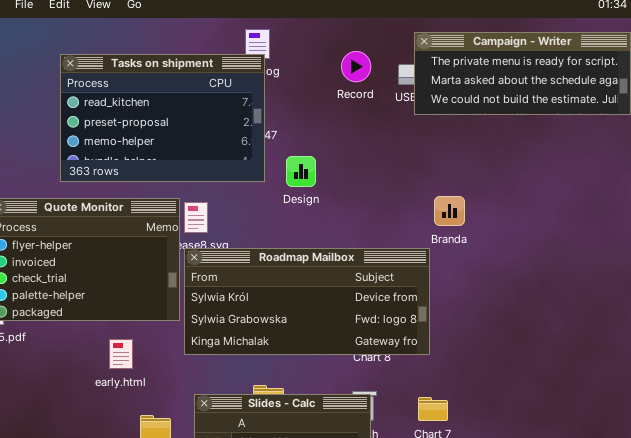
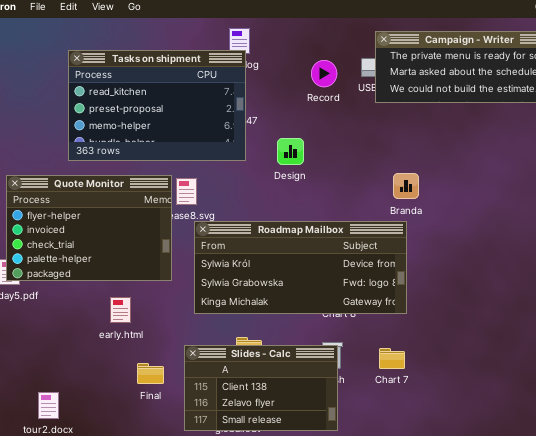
Record: [341,51,371,82] -> [311,60,337,87], moved
Design: [286,156,316,187] -> [277,138,304,165], moved
Roadmap Mailbox: [184,248,430,355] -> [194,221,407,314], moved

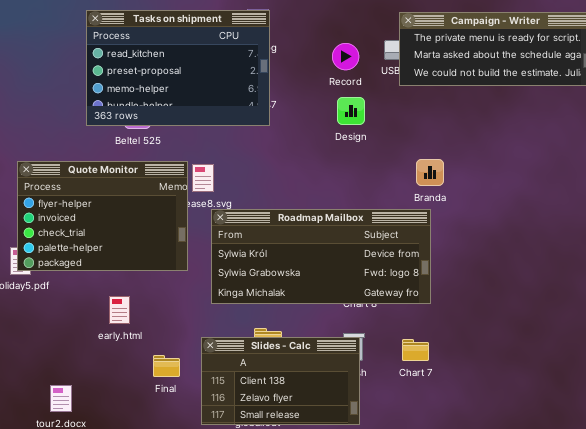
Tasks on shipment: [68,50,246,161] -> [86,10,270,126], moved
Design: [277,138,304,165] -> [337,97,365,125], moved
early.html: [110,297,131,323] -> [109,296,130,324], moved

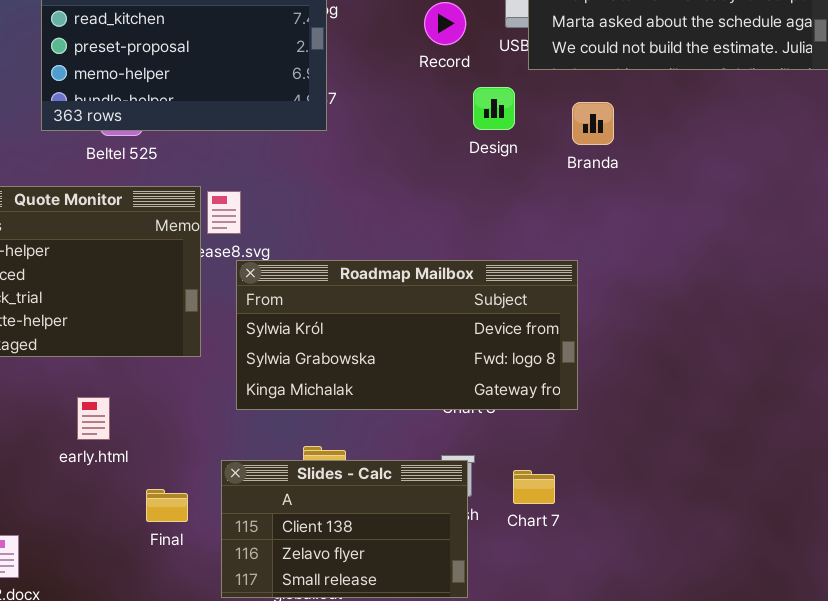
Design: [337,97,365,125] -> [473,87,515,130], moved
Branda: [416,159,444,186] -> [572,102,614,145], moved
Chart 7: [402,339,429,361] -> [513,470,555,504], moved

